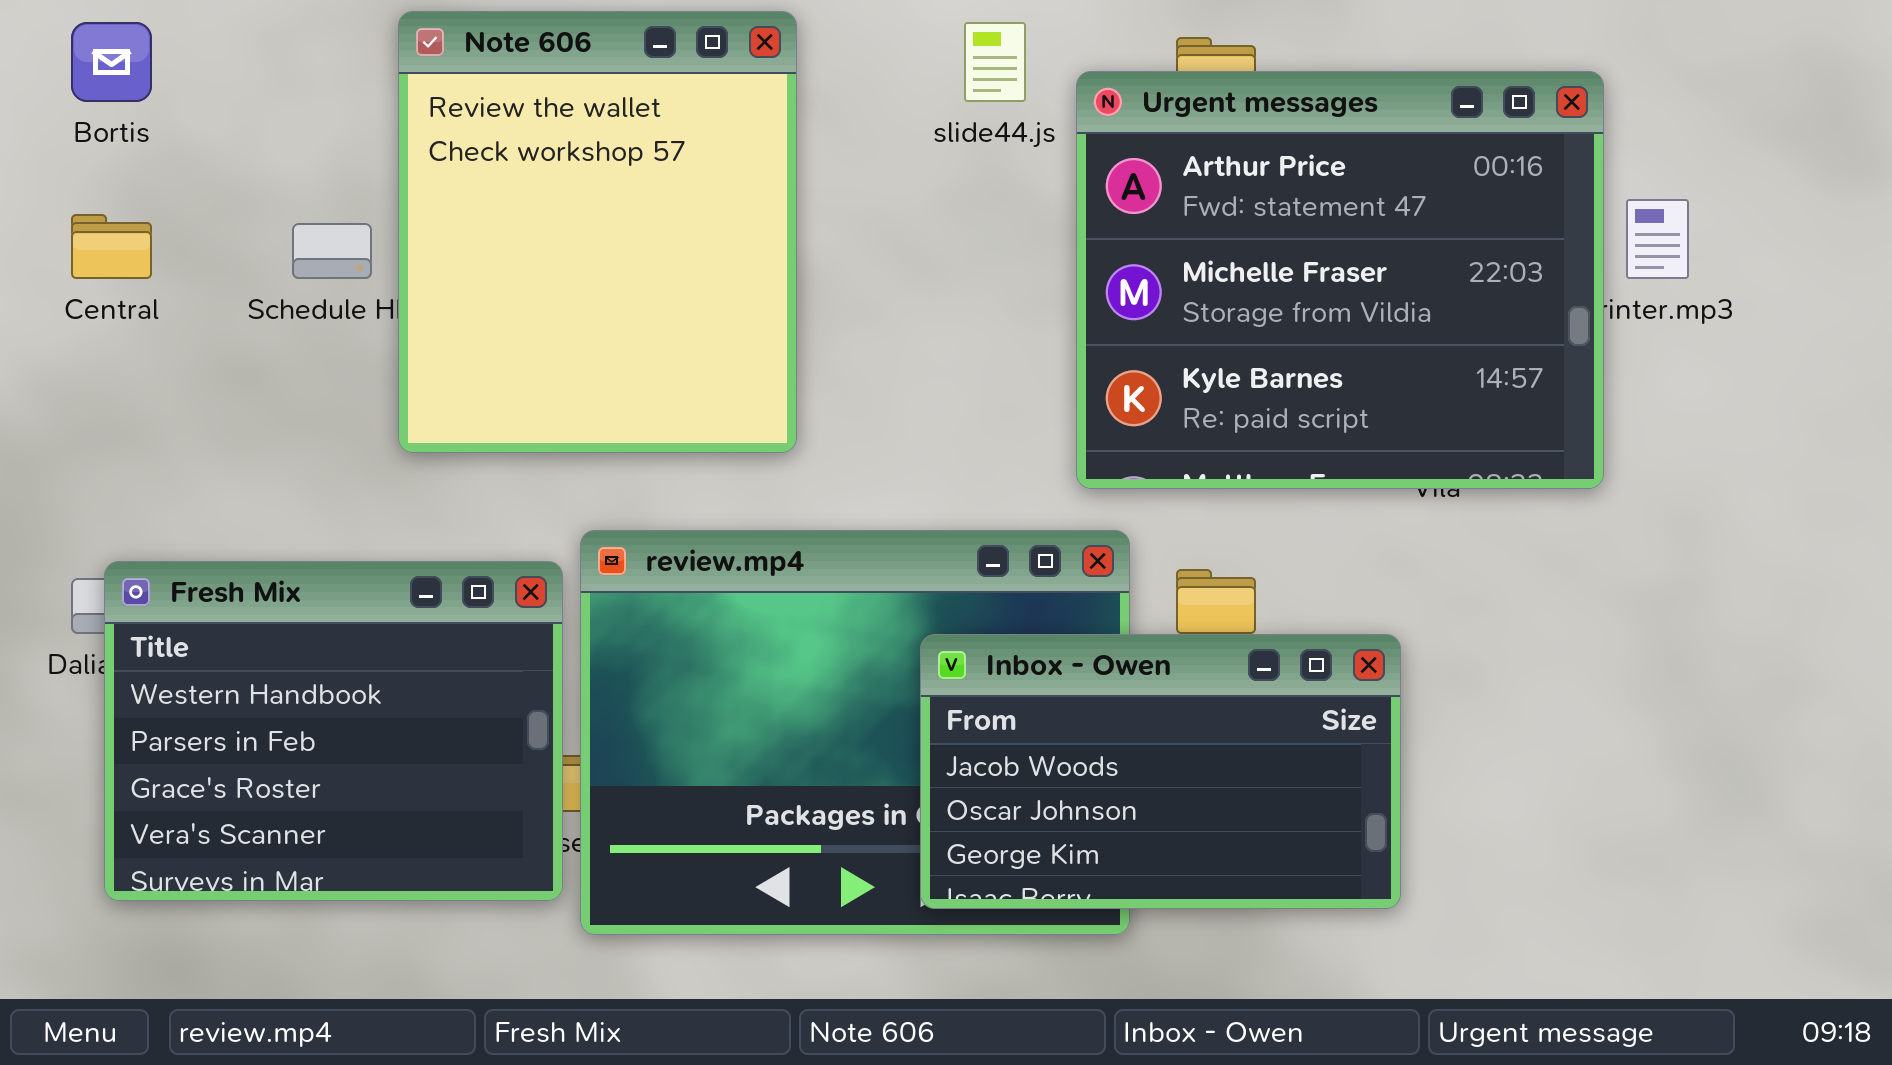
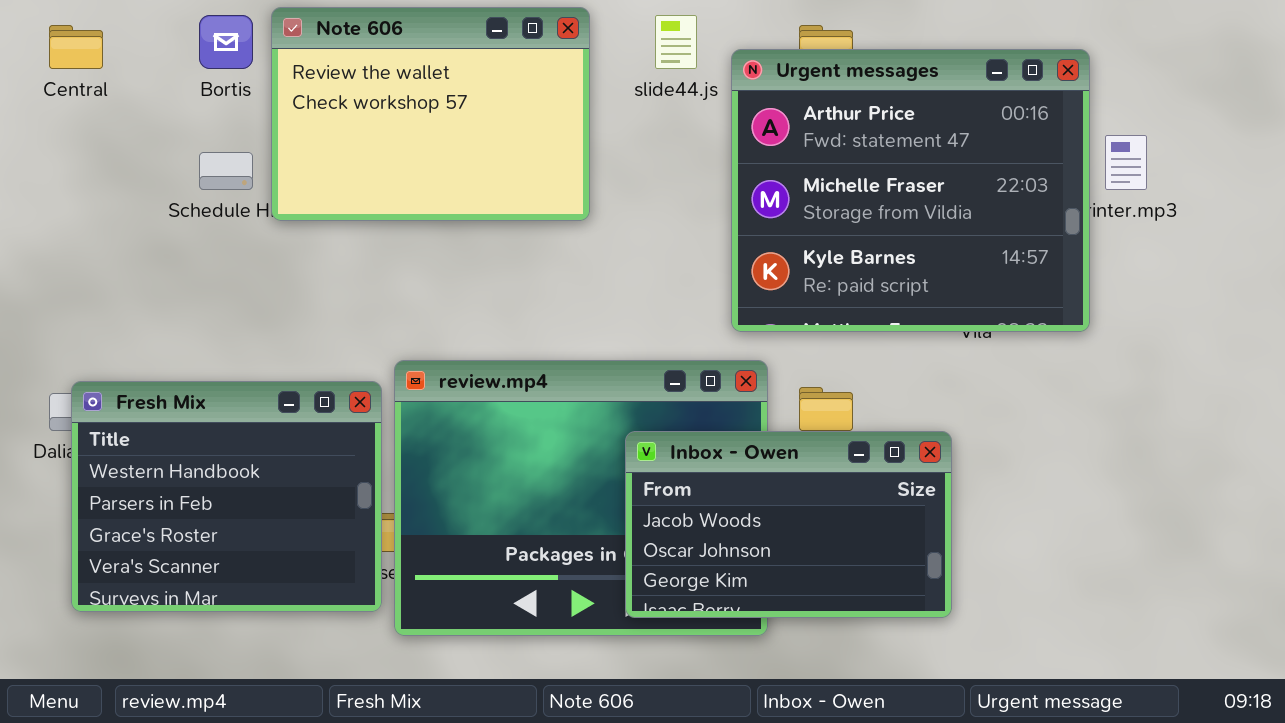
Note 606: [398,11,797,453] -> [271,7,590,221], resized
Bortis: [71,22,152,102] -> [199,15,253,69], moved
Central: [71,214,152,279] -> [49,25,103,69], moved

